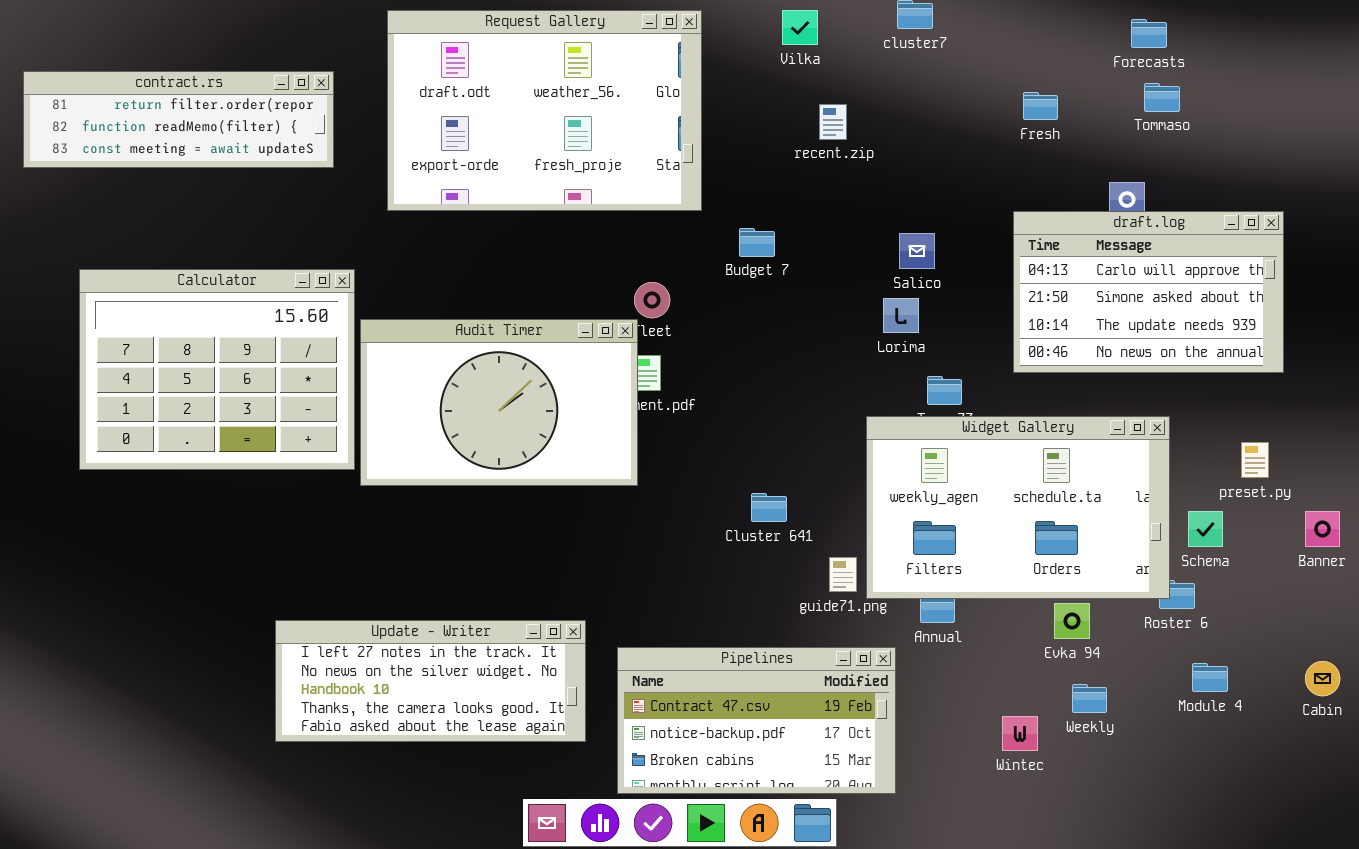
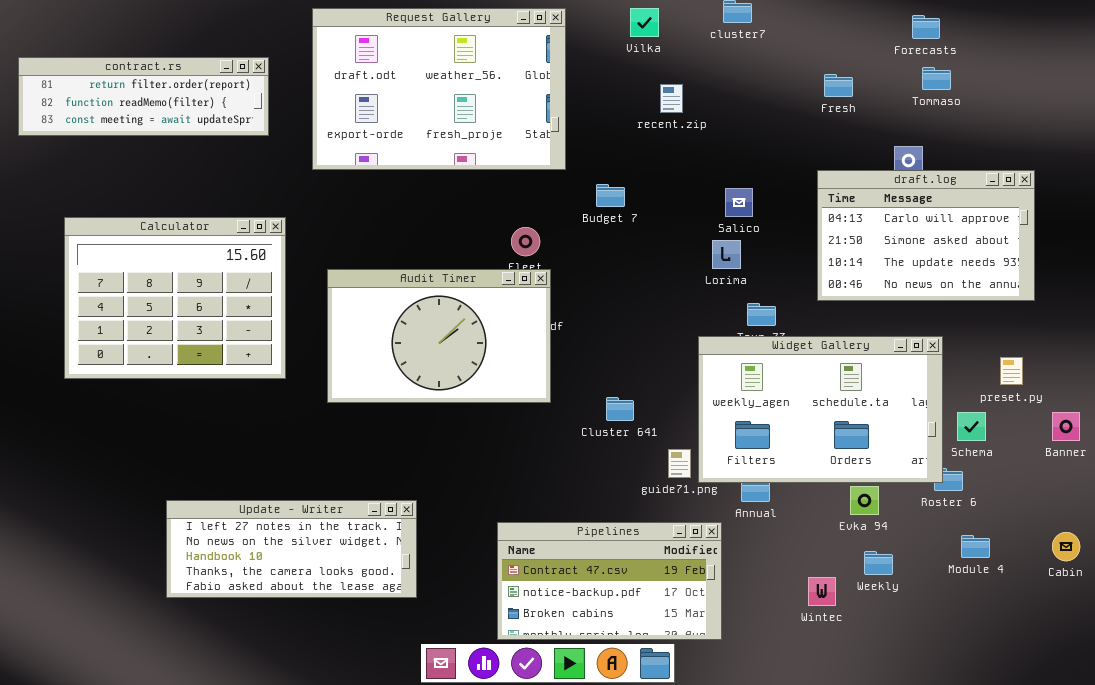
Audit Timer: [360,319,638,486] -> [327,269,551,403], moved
Update - Writer: [275,620,586,742] -> [166,500,417,598], moved

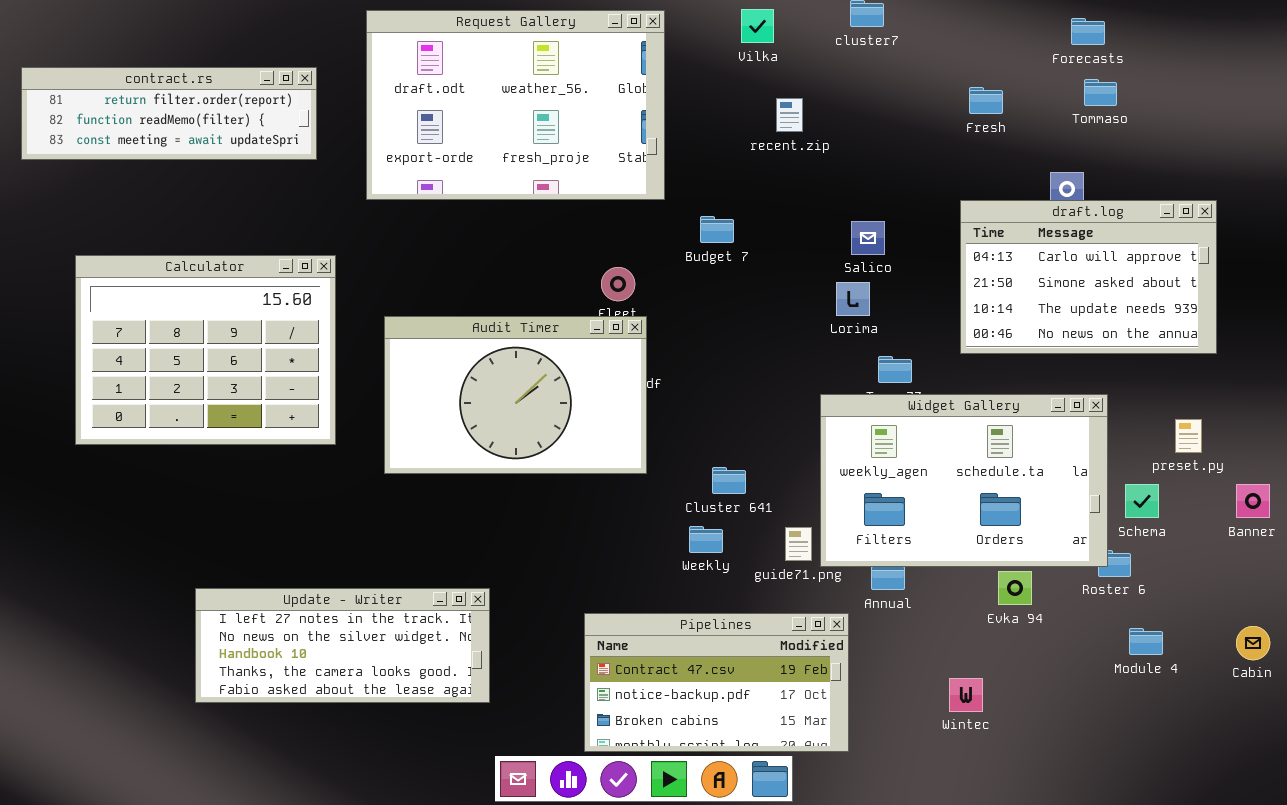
Weekly: [864,551,893,575] -> [689,526,723,553], moved

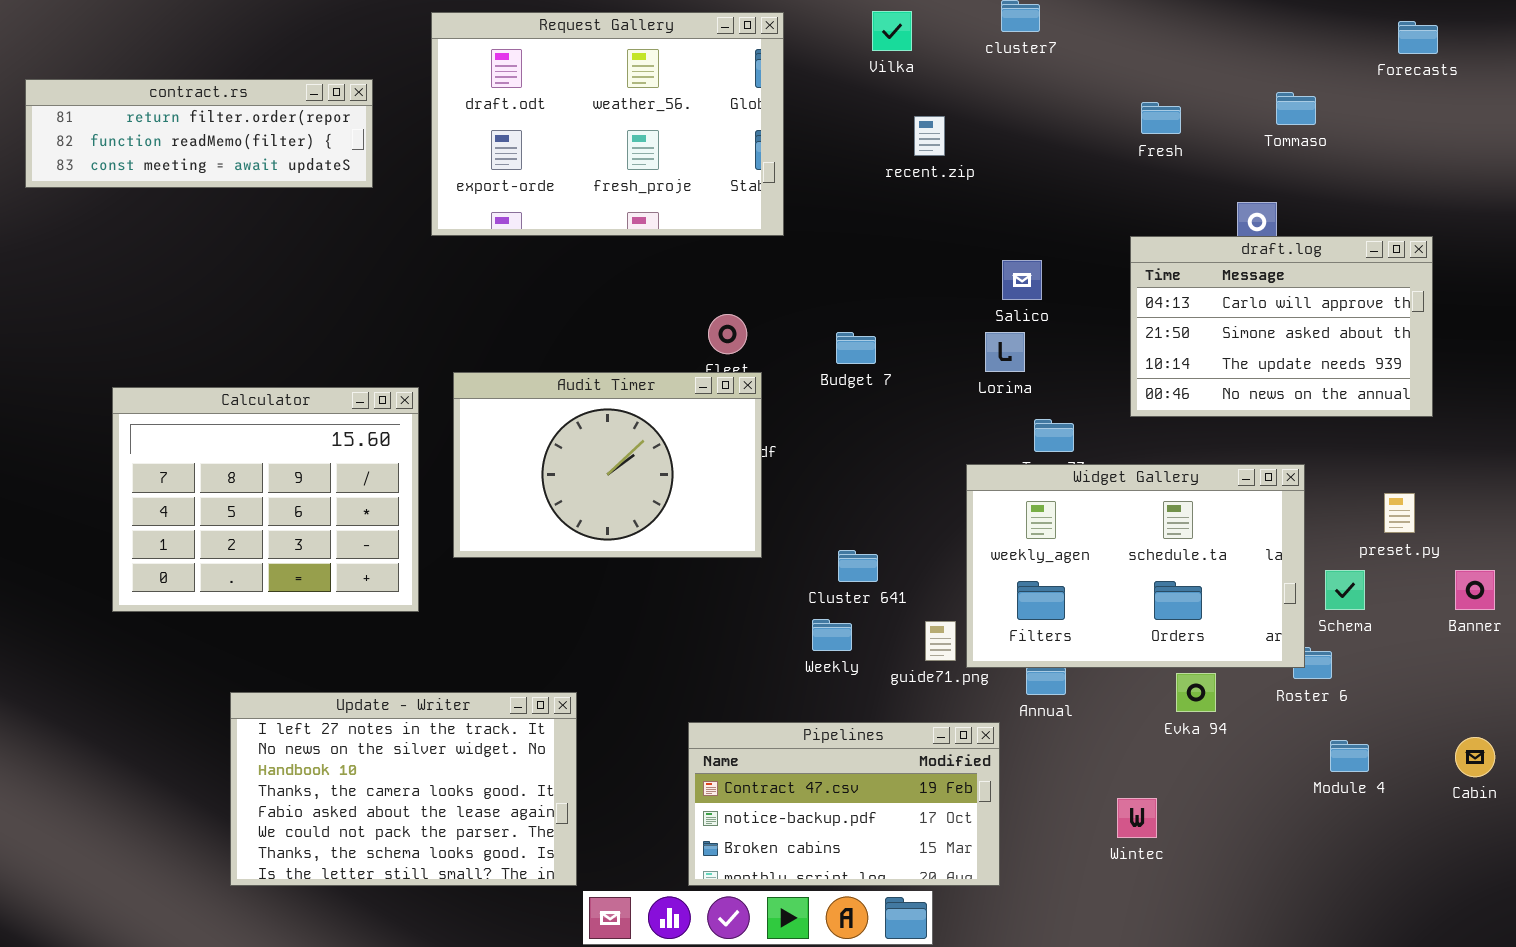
Forecasts: [1071,18,1105,45] -> [1398,21,1438,54], moved
Budget 7: [700,216,734,243] -> [836,332,876,364], moved
Calculator: [75,255,336,445] -> [112,387,419,612], moved
Update - Writer: [195,588,490,703] -> [230,692,577,886], resized

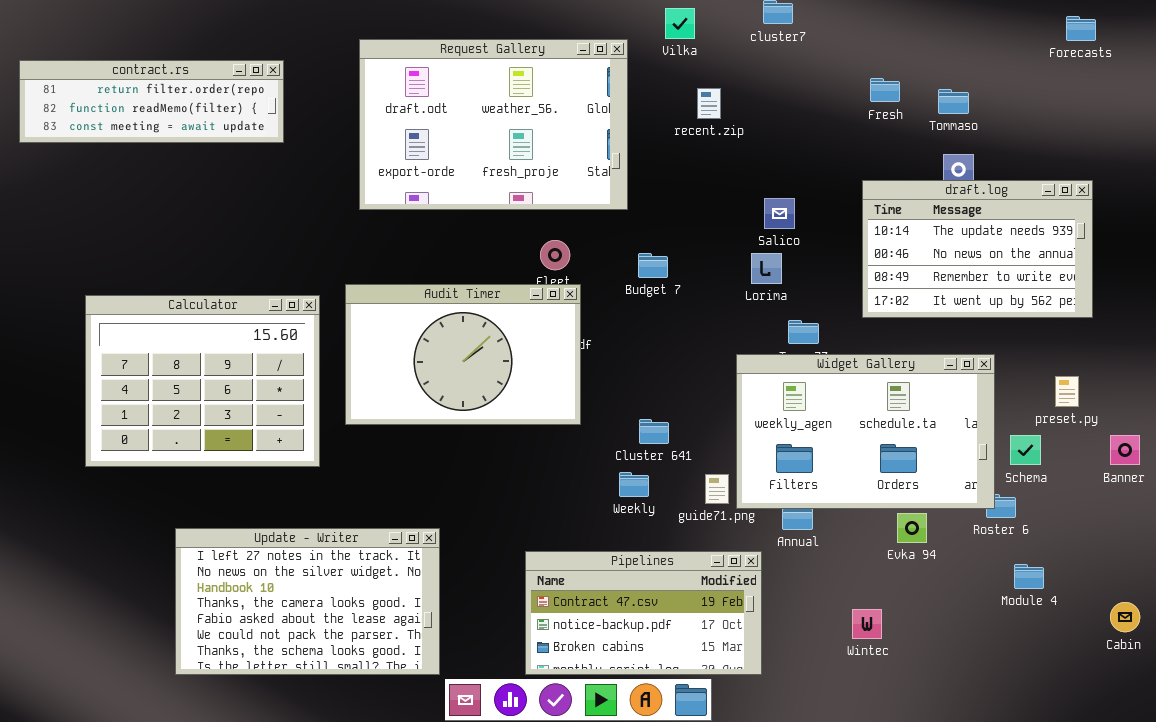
Request Gallery: [431,12,784,236] -> [359,39,628,210], moved
Tommaso: [1276,92,1316,125] -> [938,89,969,114], moved
draft.log: [1130,236,1433,417] -> [862,180,1093,318], scrolled down 2 rows
Cabin: [1455,737,1495,777] -> [1110,602,1140,632], moved

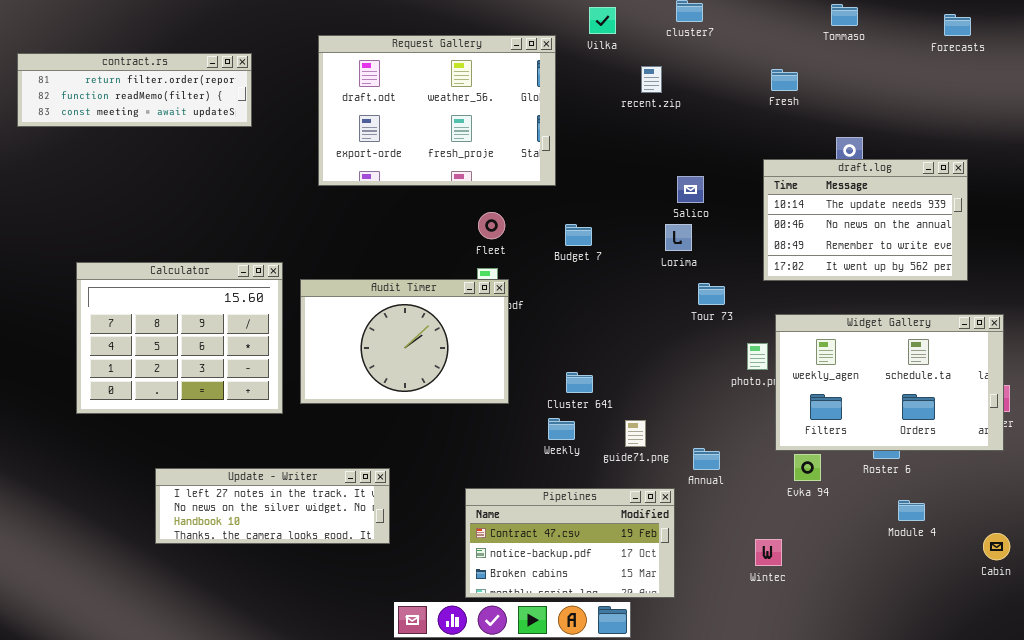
recent.zip: [697,88,721,119] -> [641,66,662,93], moved
Tommaso: [938,89,969,114] -> [831,4,858,26], moved
Audit Timer: [345,284,581,425] -> [300,279,509,404], moved
Widget Gallery: [736,354,995,509] -> [775,314,1004,451], moved
Update - Writer: [175,528,440,675] -> [155,468,390,544], resized

